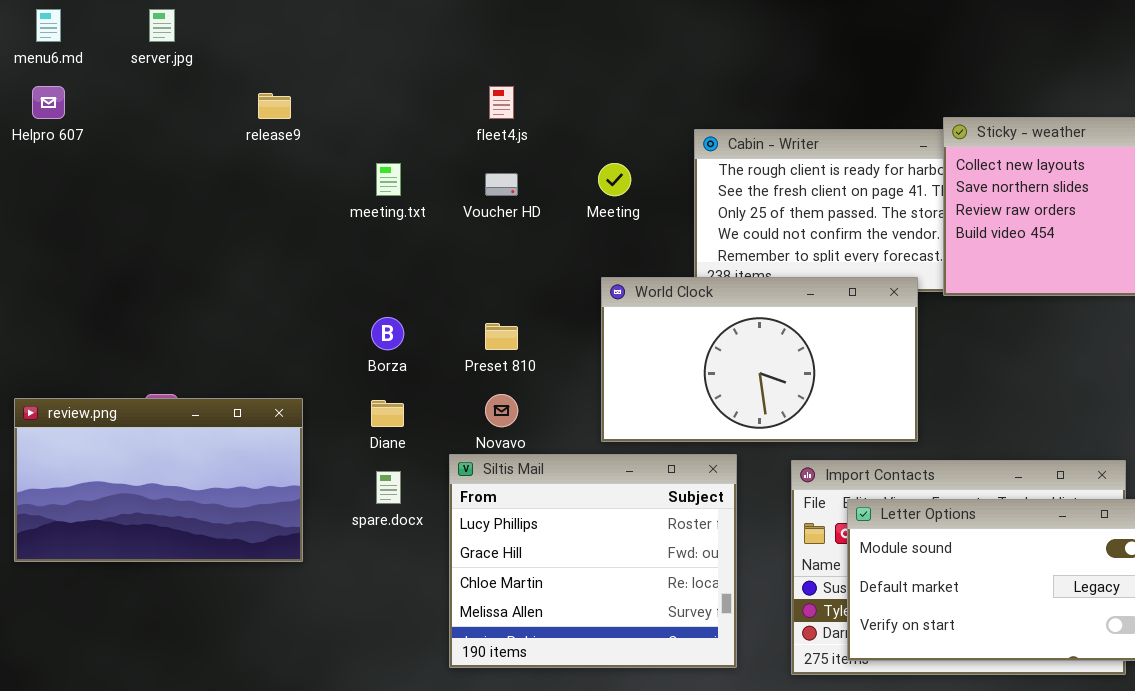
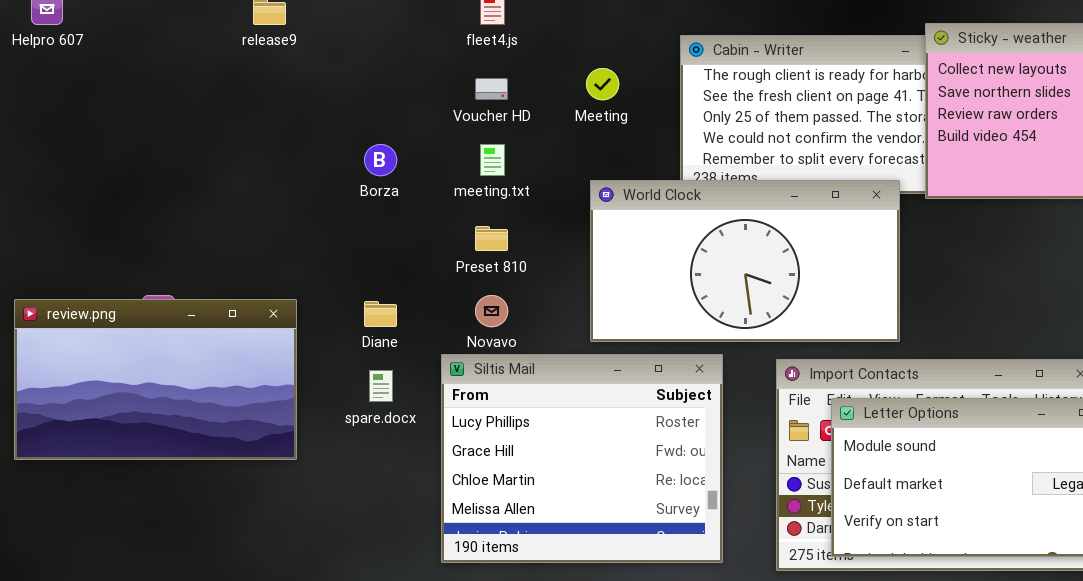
meeting.txt: [376,163,401,196] -> [480,144,505,176], moved
Borza: [371,317,404,350] -> [364,144,397,176], moved

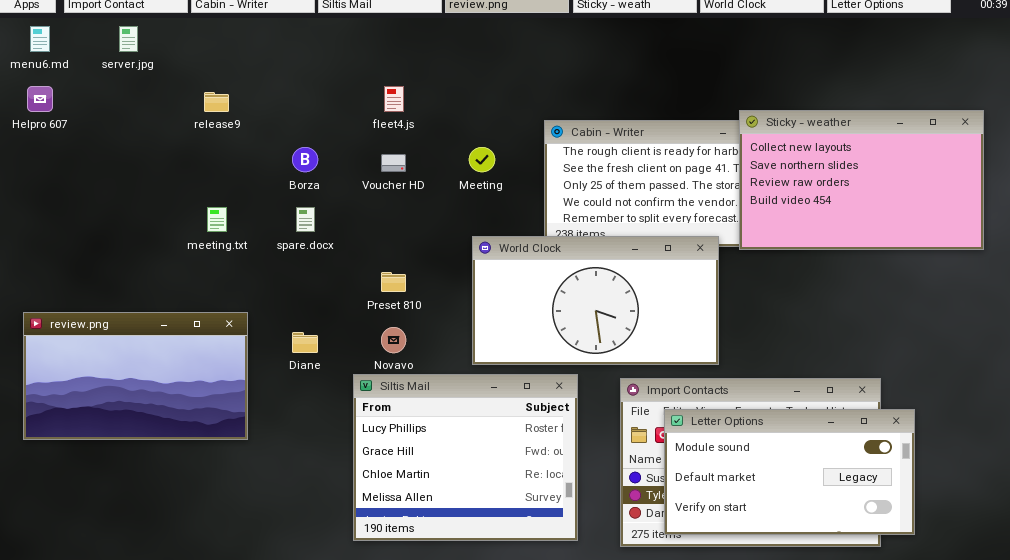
Borza: [364,144,397,176] -> [292,147,318,172], moved
meeting.txt: [480,144,505,176] -> [207,207,227,232], moved
review.png: [14,299,297,460] -> [23,312,248,440], moved
spare.docx: [369,370,393,402] -> [296,207,315,232], moved

